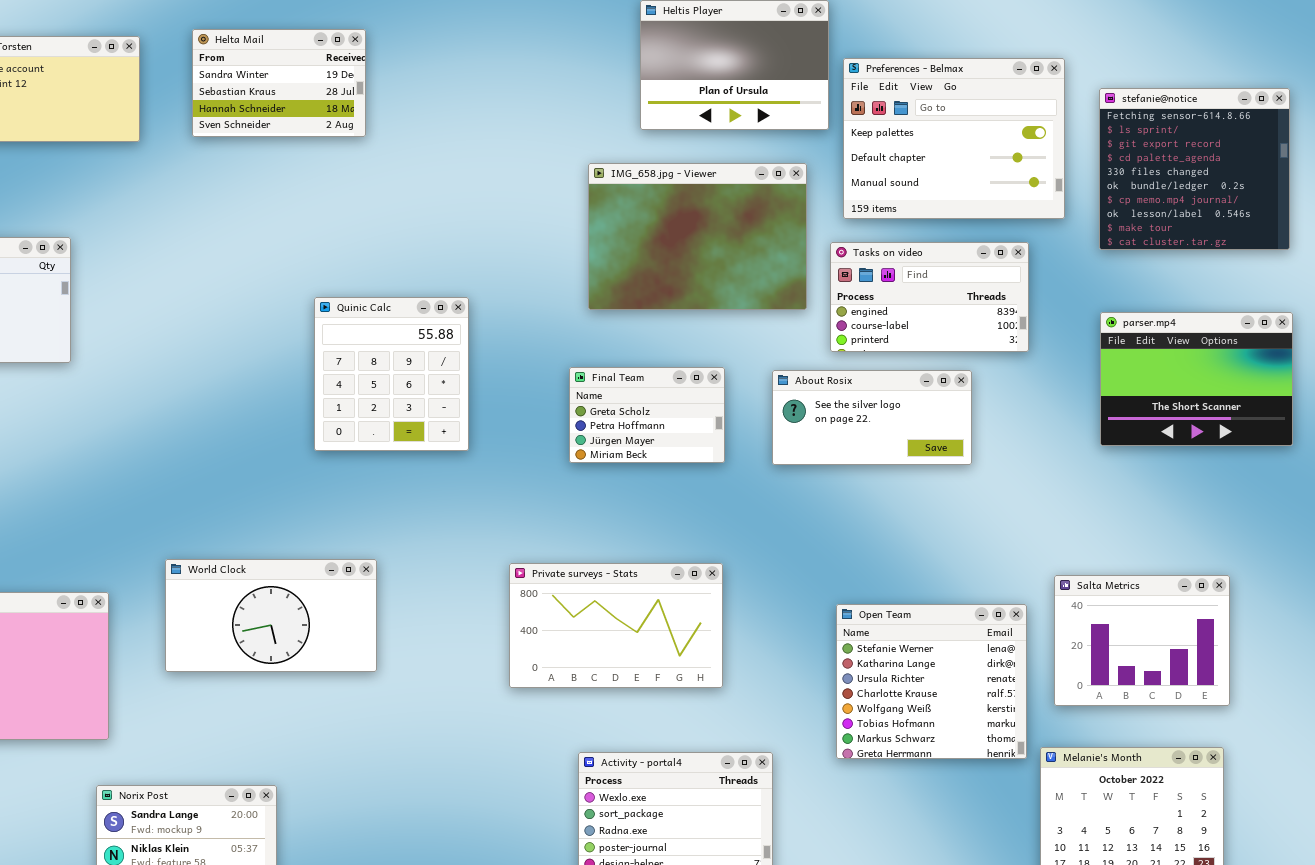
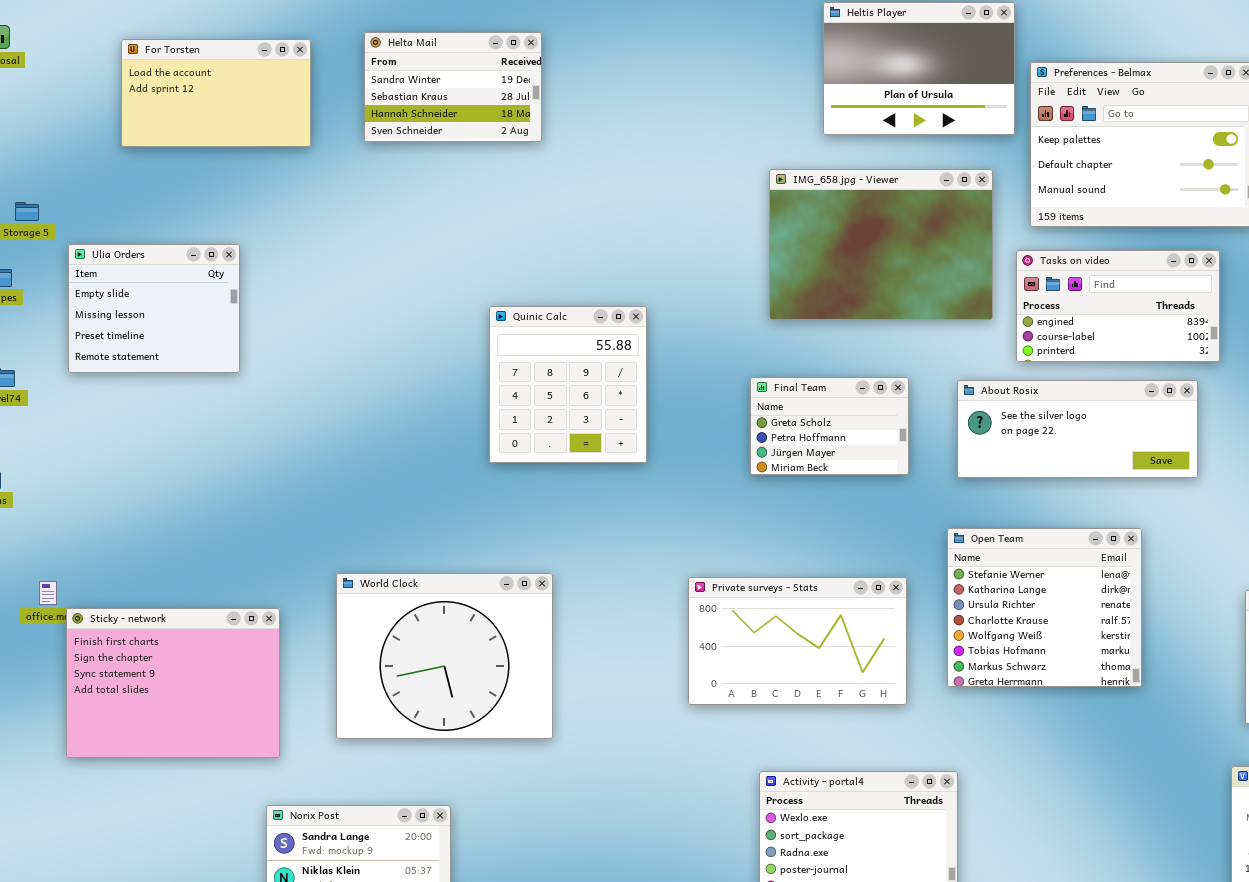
About Rosix: [772,370,972,465] -> [957,380,1198,478], resized
World Clock: [165,559,377,672] -> [336,573,553,739], resized
Open Team: [836,604,1027,759] -> [947,528,1142,687], moved

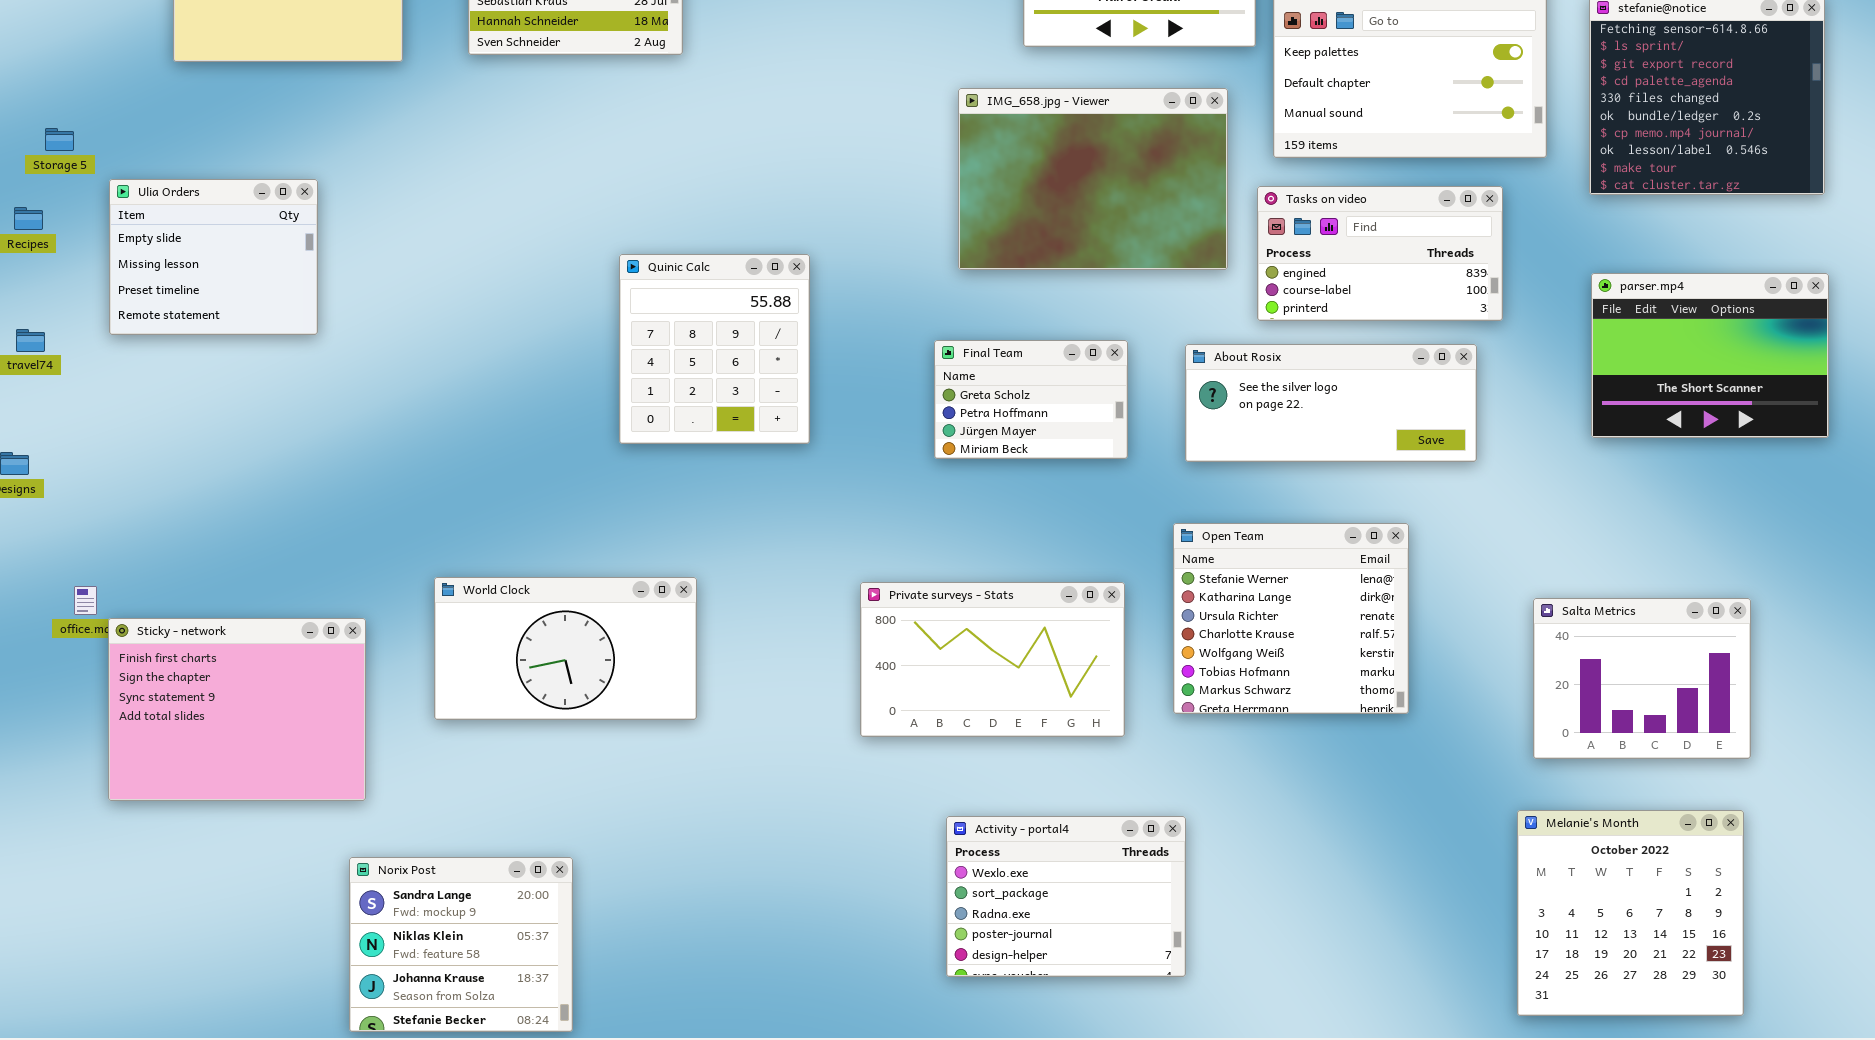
World Clock: [336,573,553,739] -> [434,577,697,720], resized

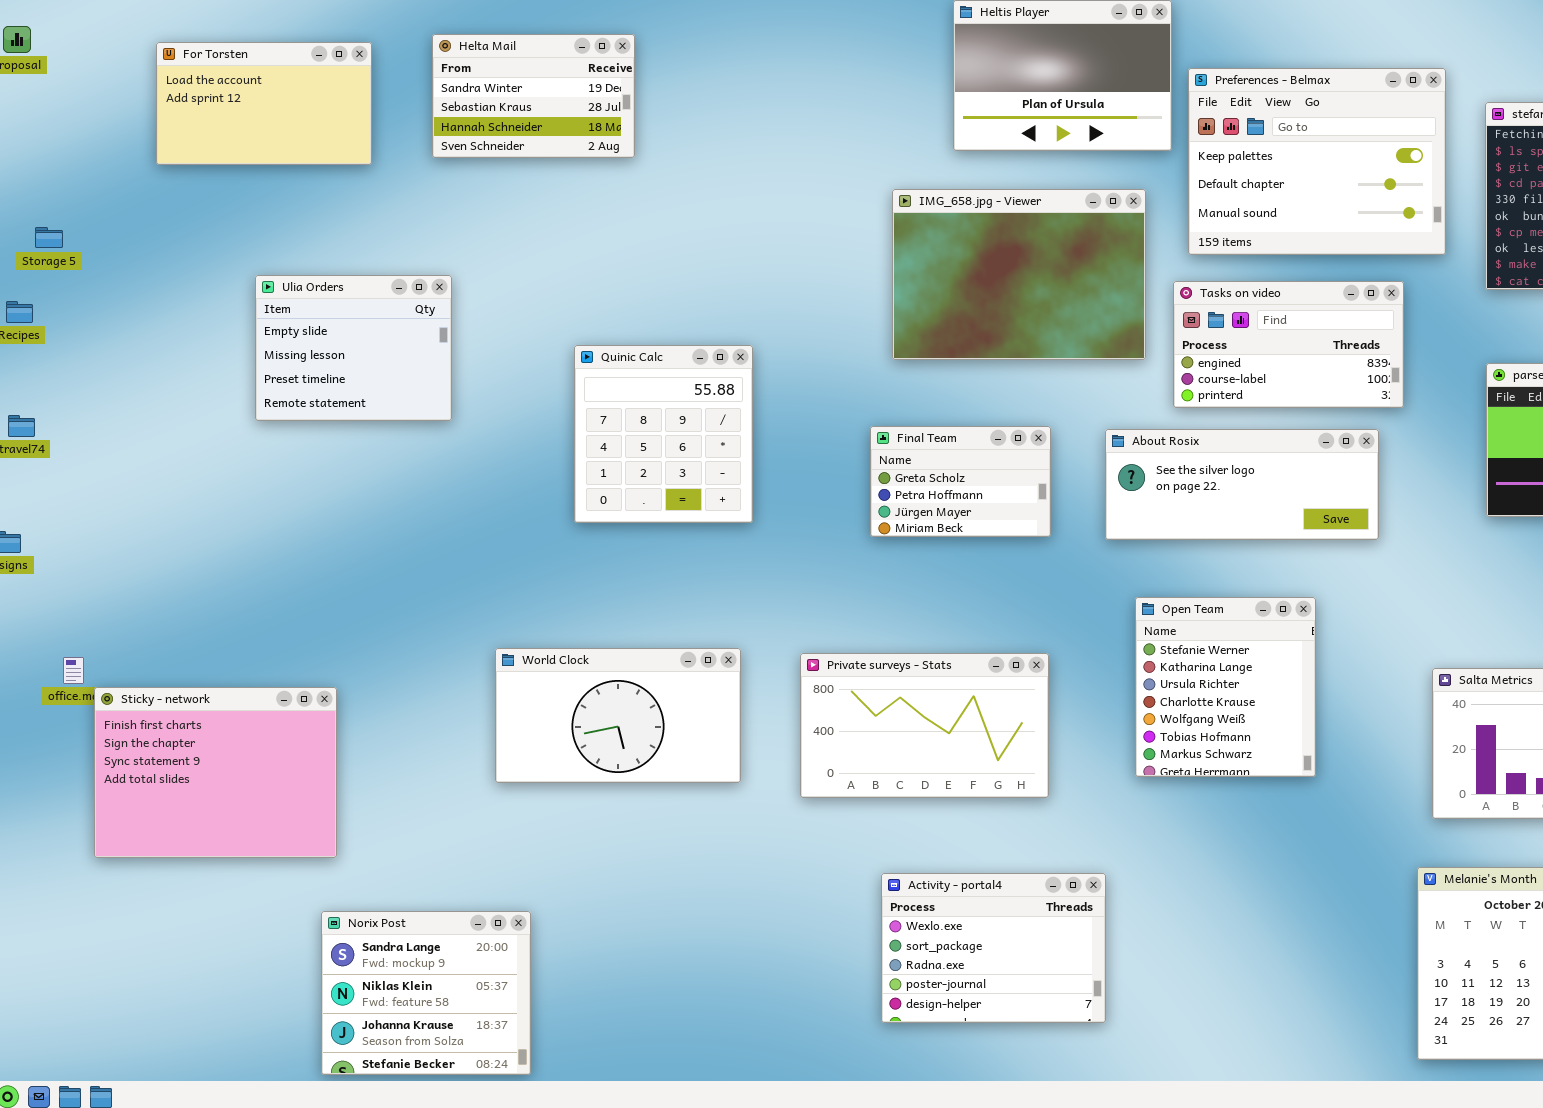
Ulia Orders: [109,179,318,335] -> [255,275,452,421], moved
Open Team: [1173,523,1409,714] -> [1135,597,1316,777], resized
World Clock: [434,577,697,720] -> [495,648,741,783], moved

